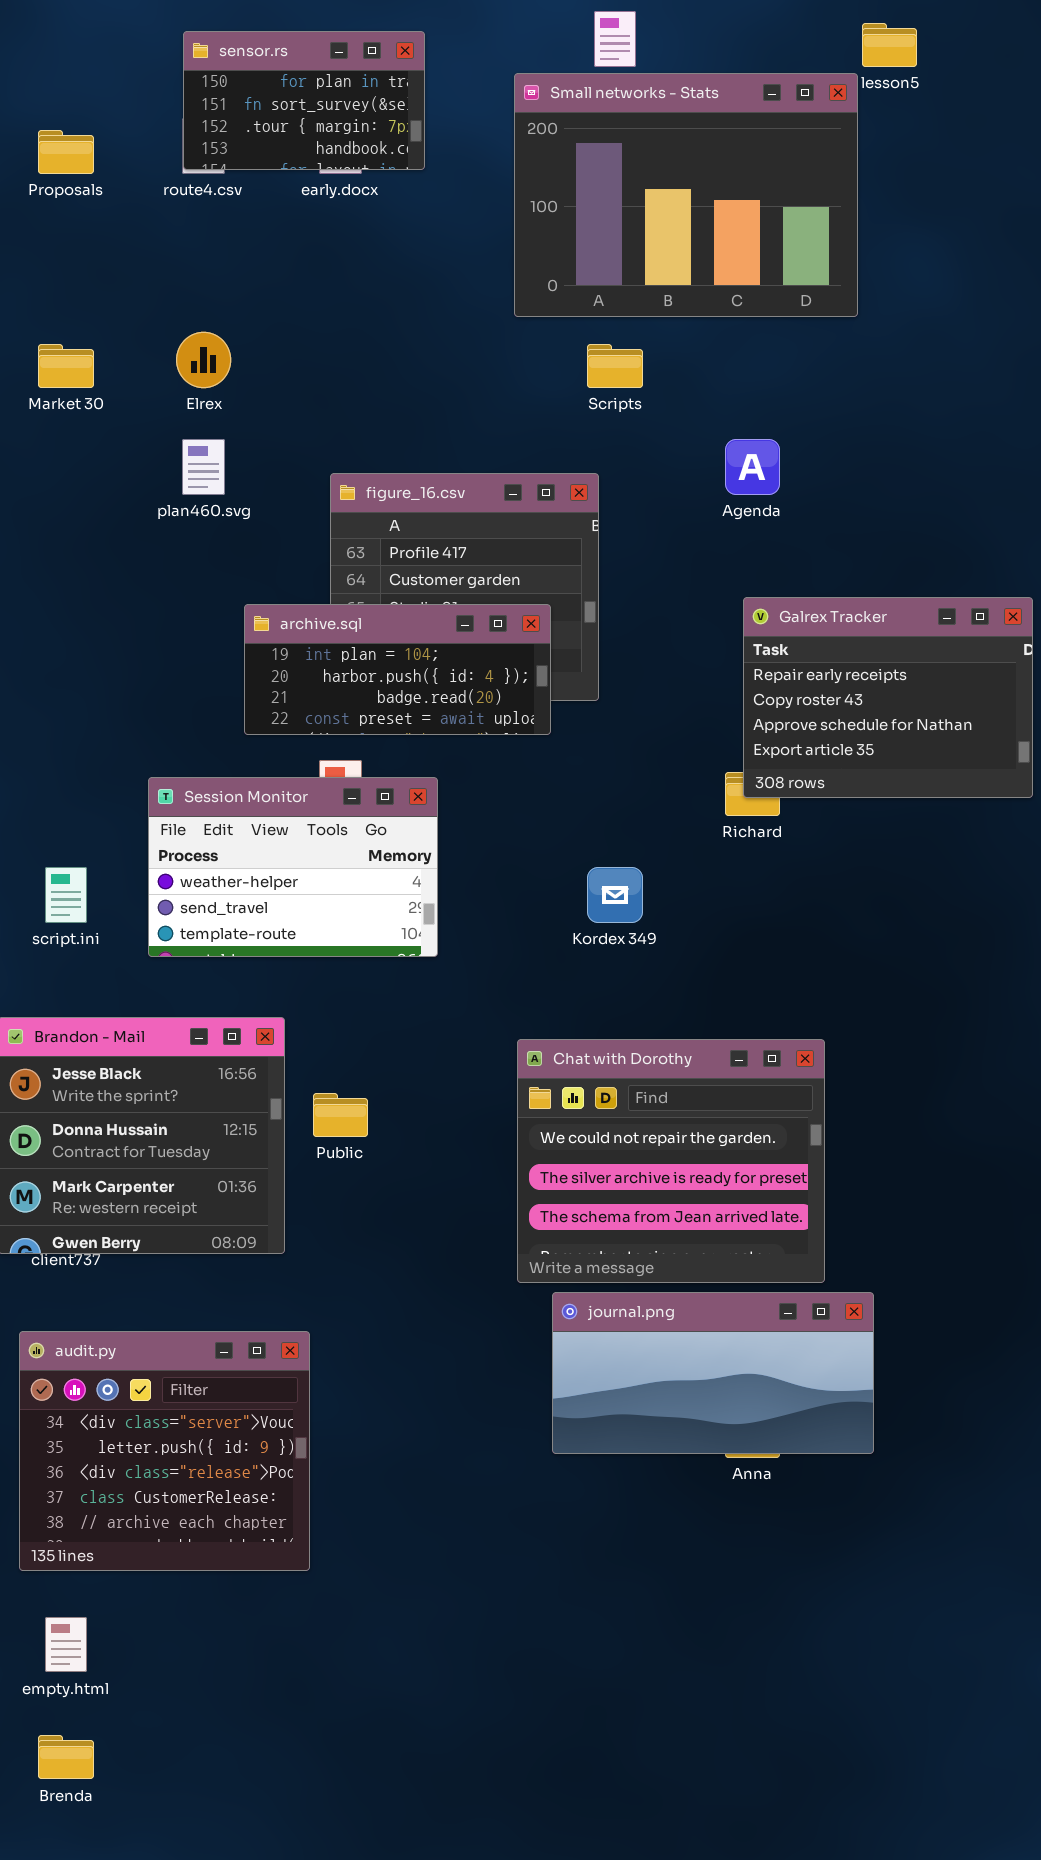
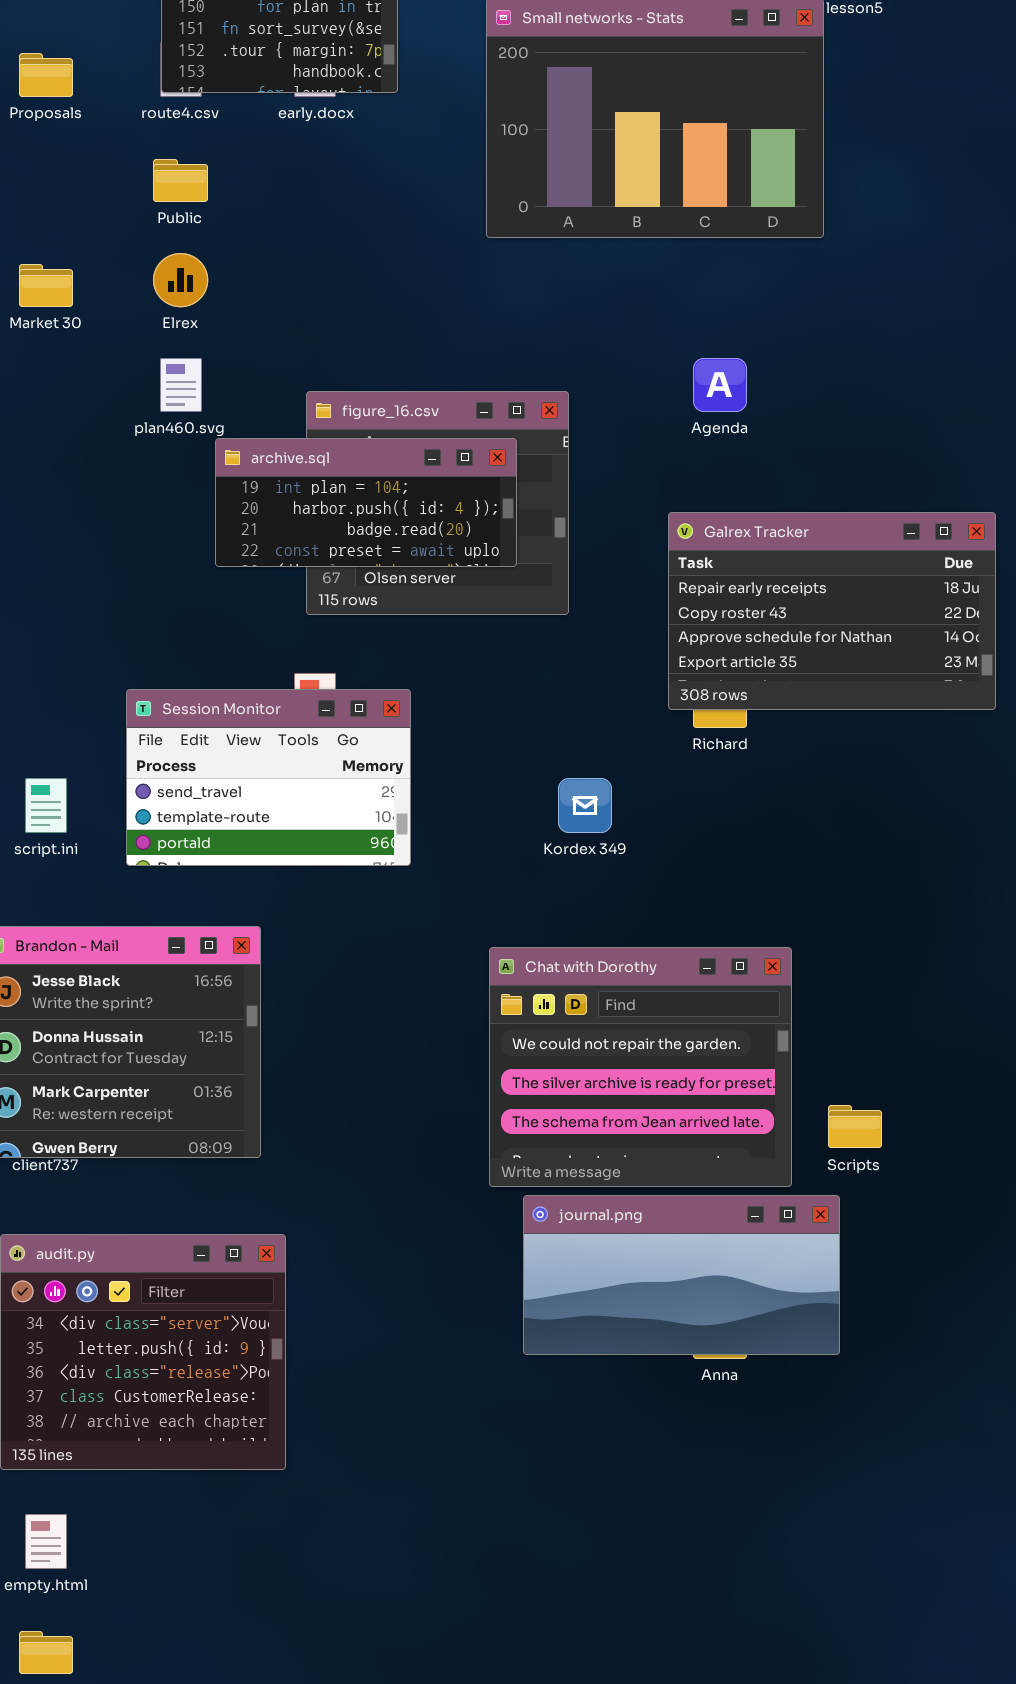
Scripts: [587,344,643,388] -> [828,1105,882,1148], moved
Galrex Tracker: [743,597,1033,798] -> [668,512,996,710], resized
archive.sql: [244,604,551,735] -> [215,438,517,567], moved
Session Monitor: [148,777,438,957] -> [126,689,411,866], scrolled down 1 row
Public: [313,1093,368,1137] -> [153,159,208,202], moved

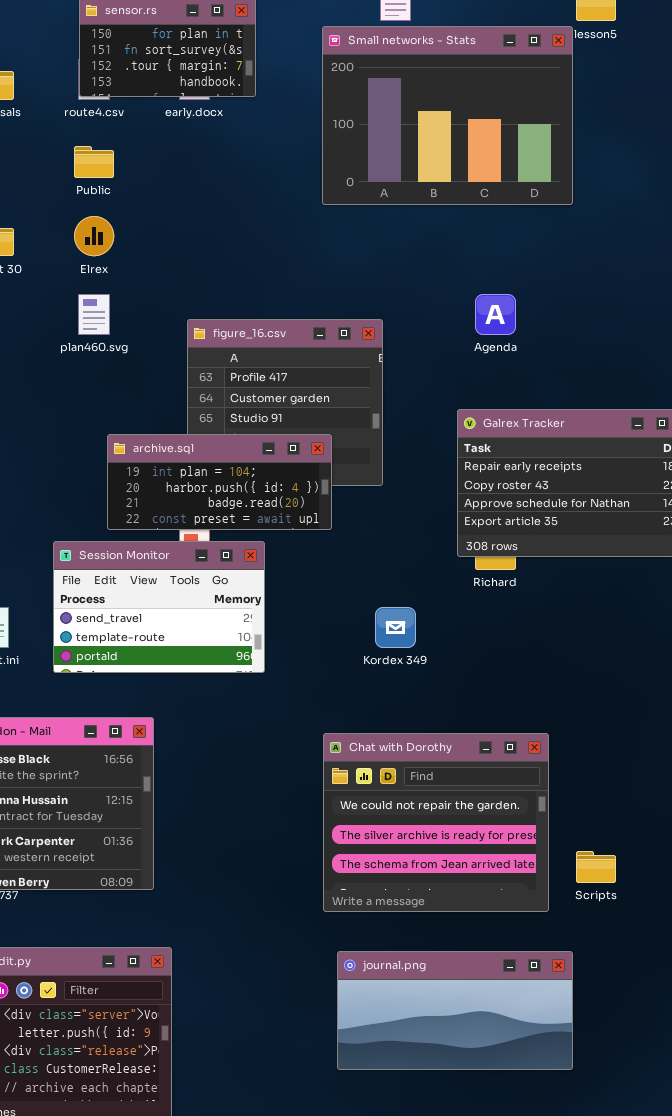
archive.sql: [215,438,517,567] -> [107,434,332,530], moved
journal.png: [523,1195,840,1355] -> [337,951,573,1070], moved

